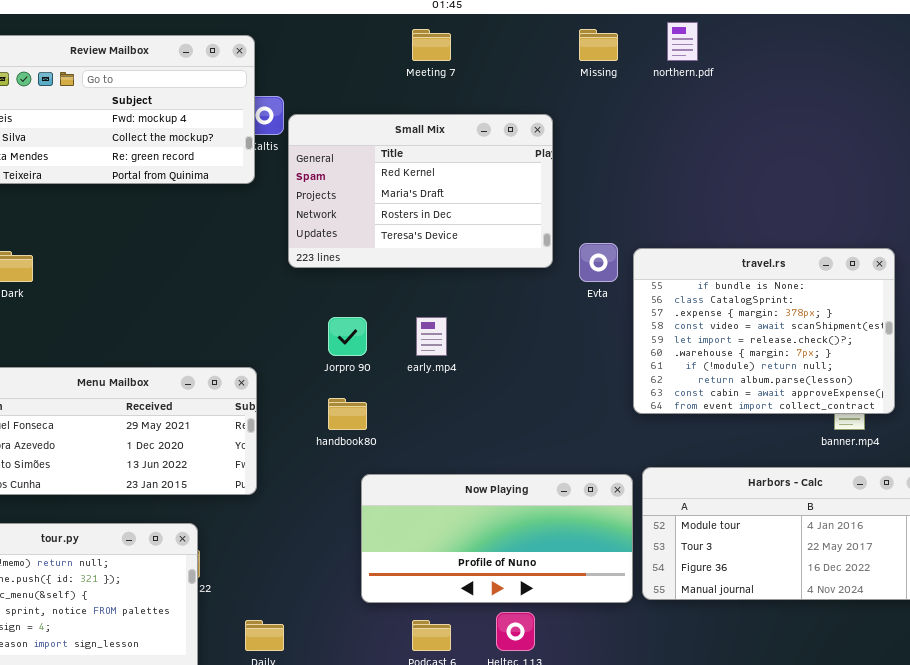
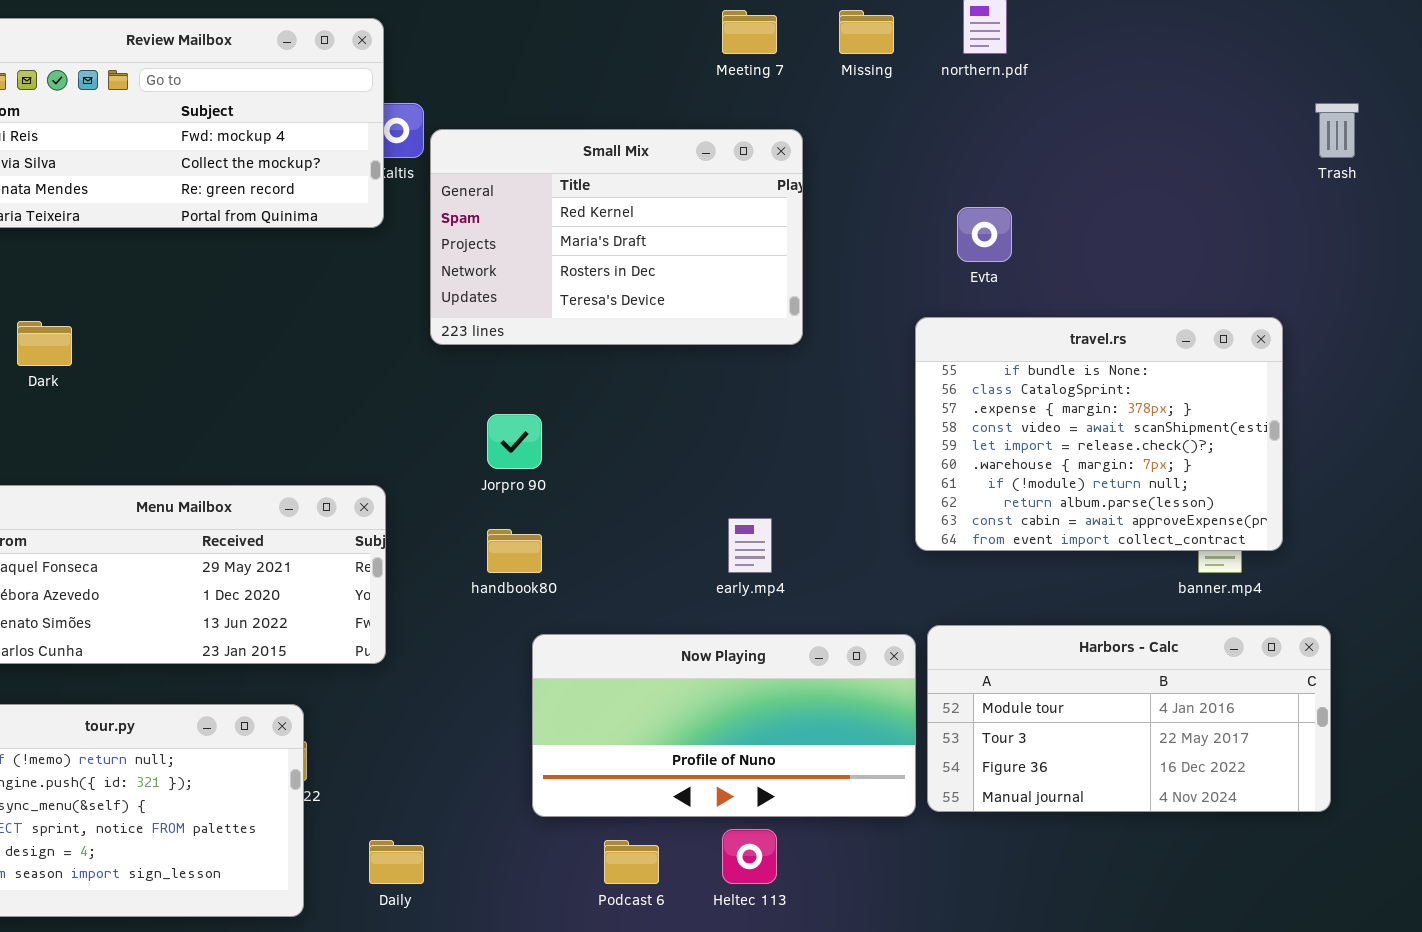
Meeting 7: [412,29,451,61] -> [722,10,777,54], moved
Evta: [579,243,618,282] -> [957,207,1012,262], moved
early.mp4: [416,317,447,356] -> [728,518,772,573], moved

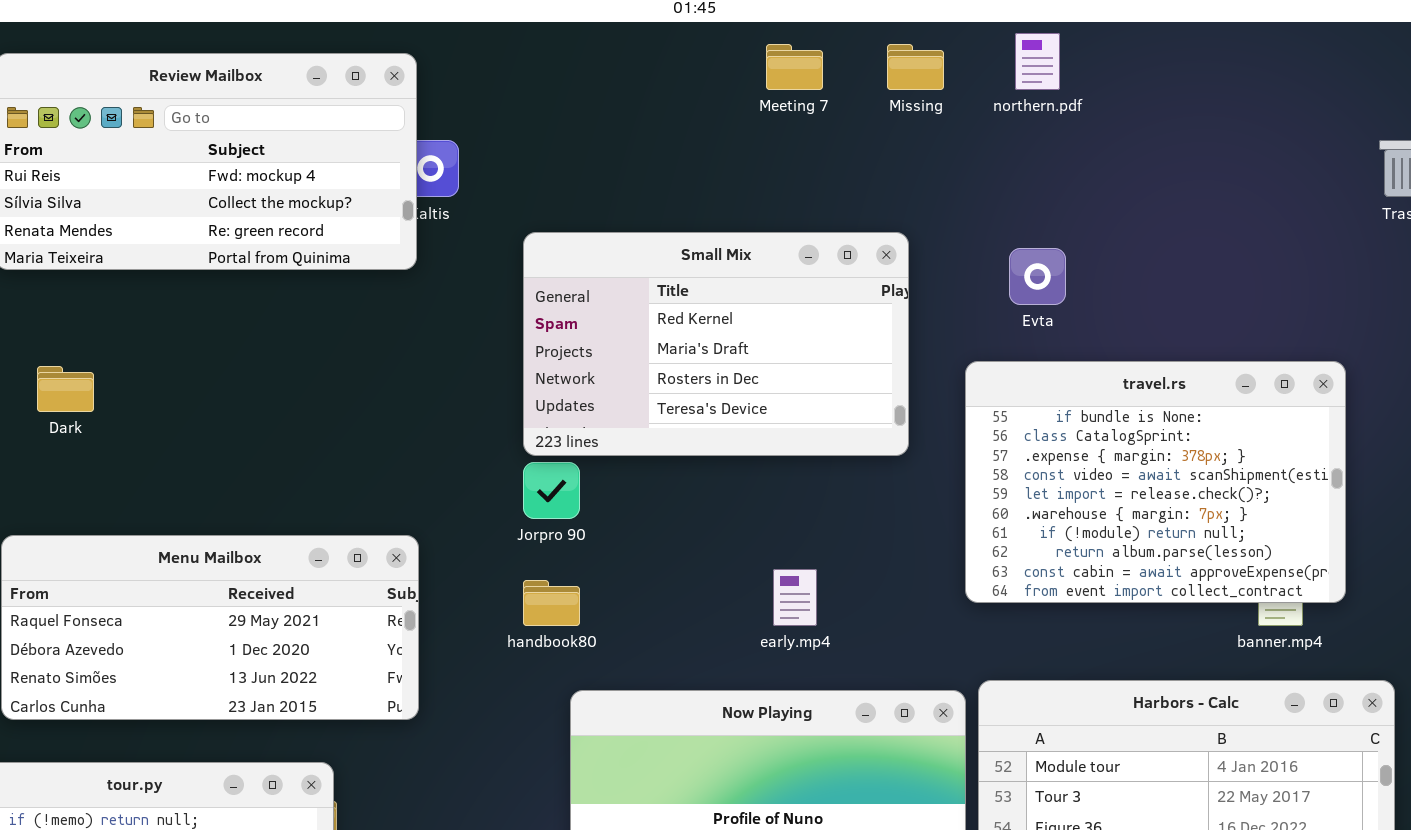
Small Mix: [430,129,803,345] -> [523,232,909,456], moved

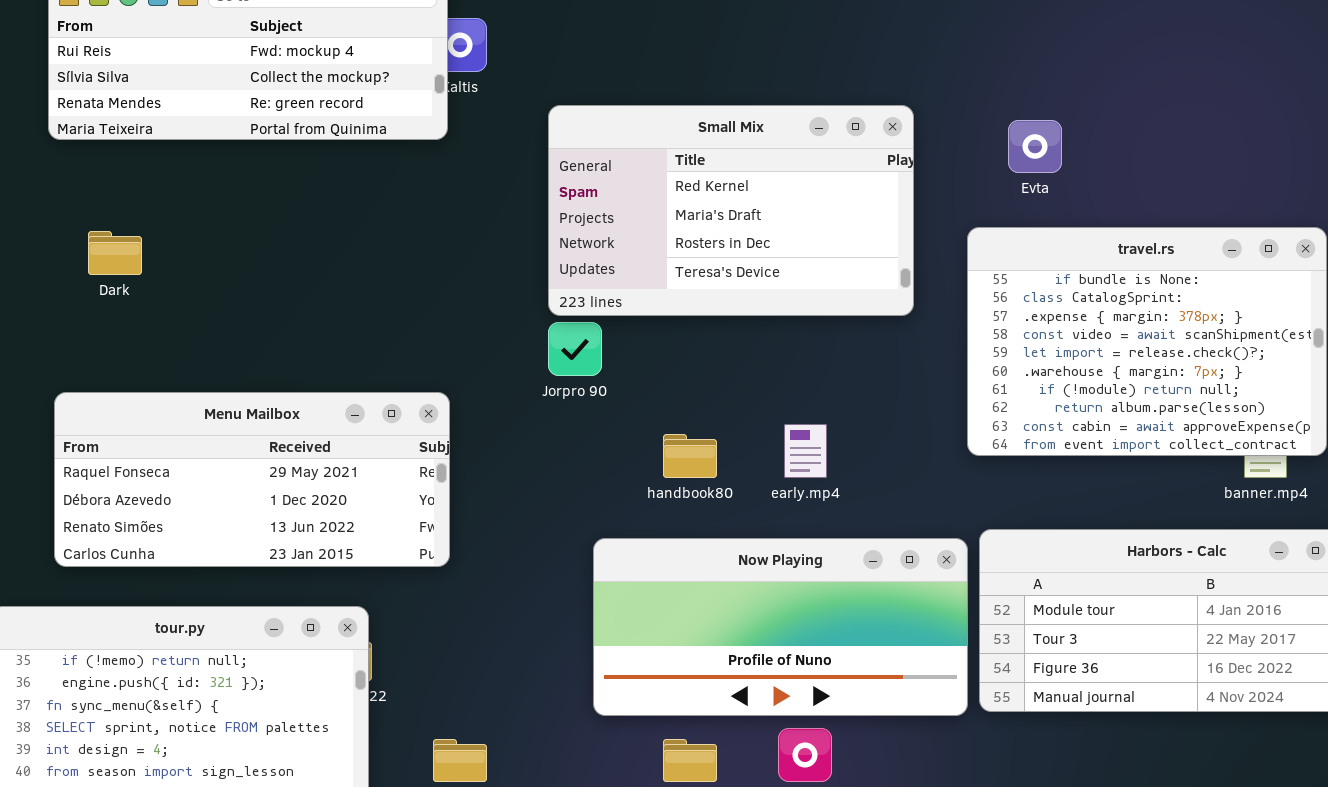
handbook80: [523,580,580,626] -> [663,434,717,478], moved

